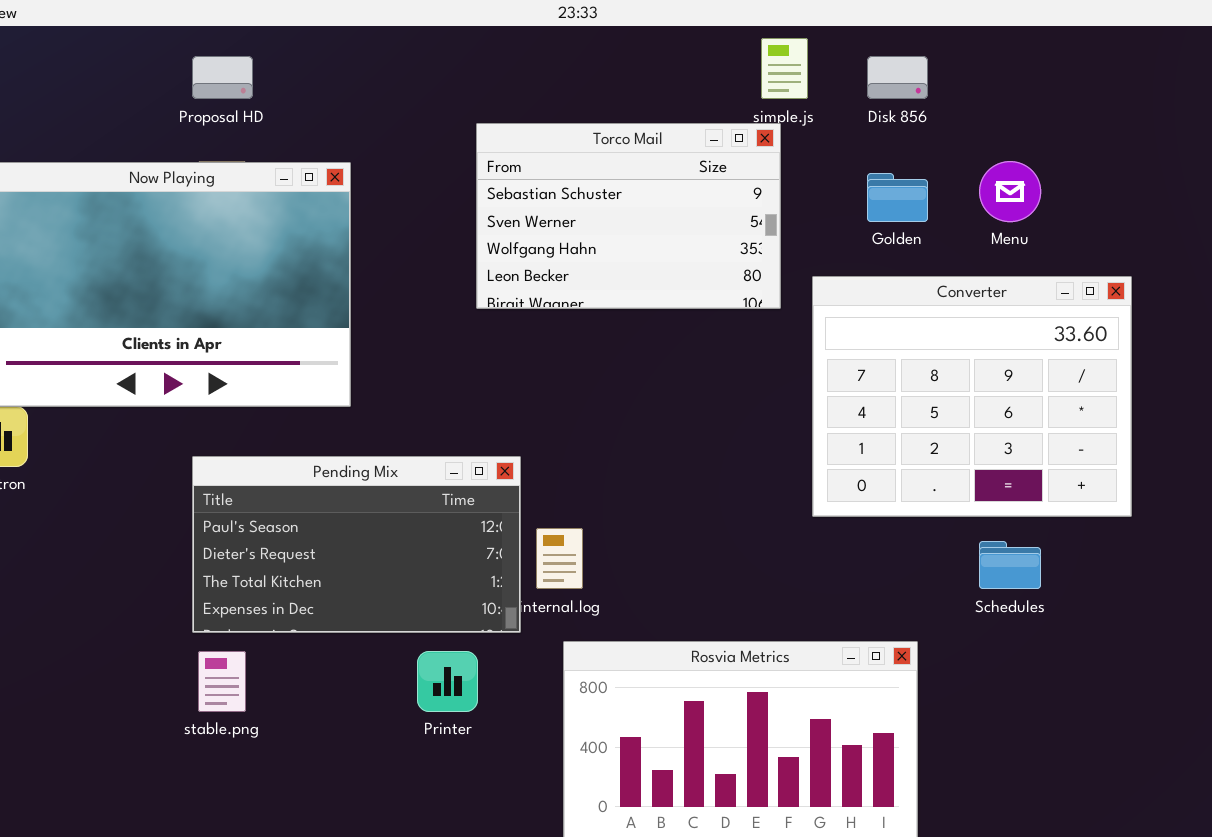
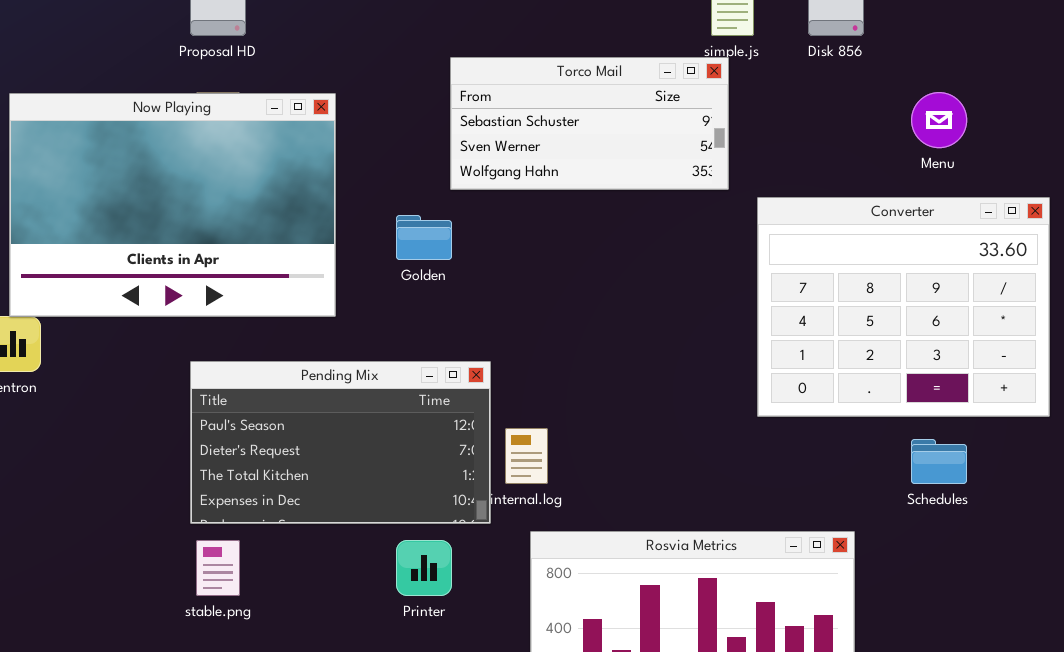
Torco Mail: [476,123,781,309] -> [450,57,729,190], resized
Golden: [867,173,928,222] -> [396,215,452,260], moved

